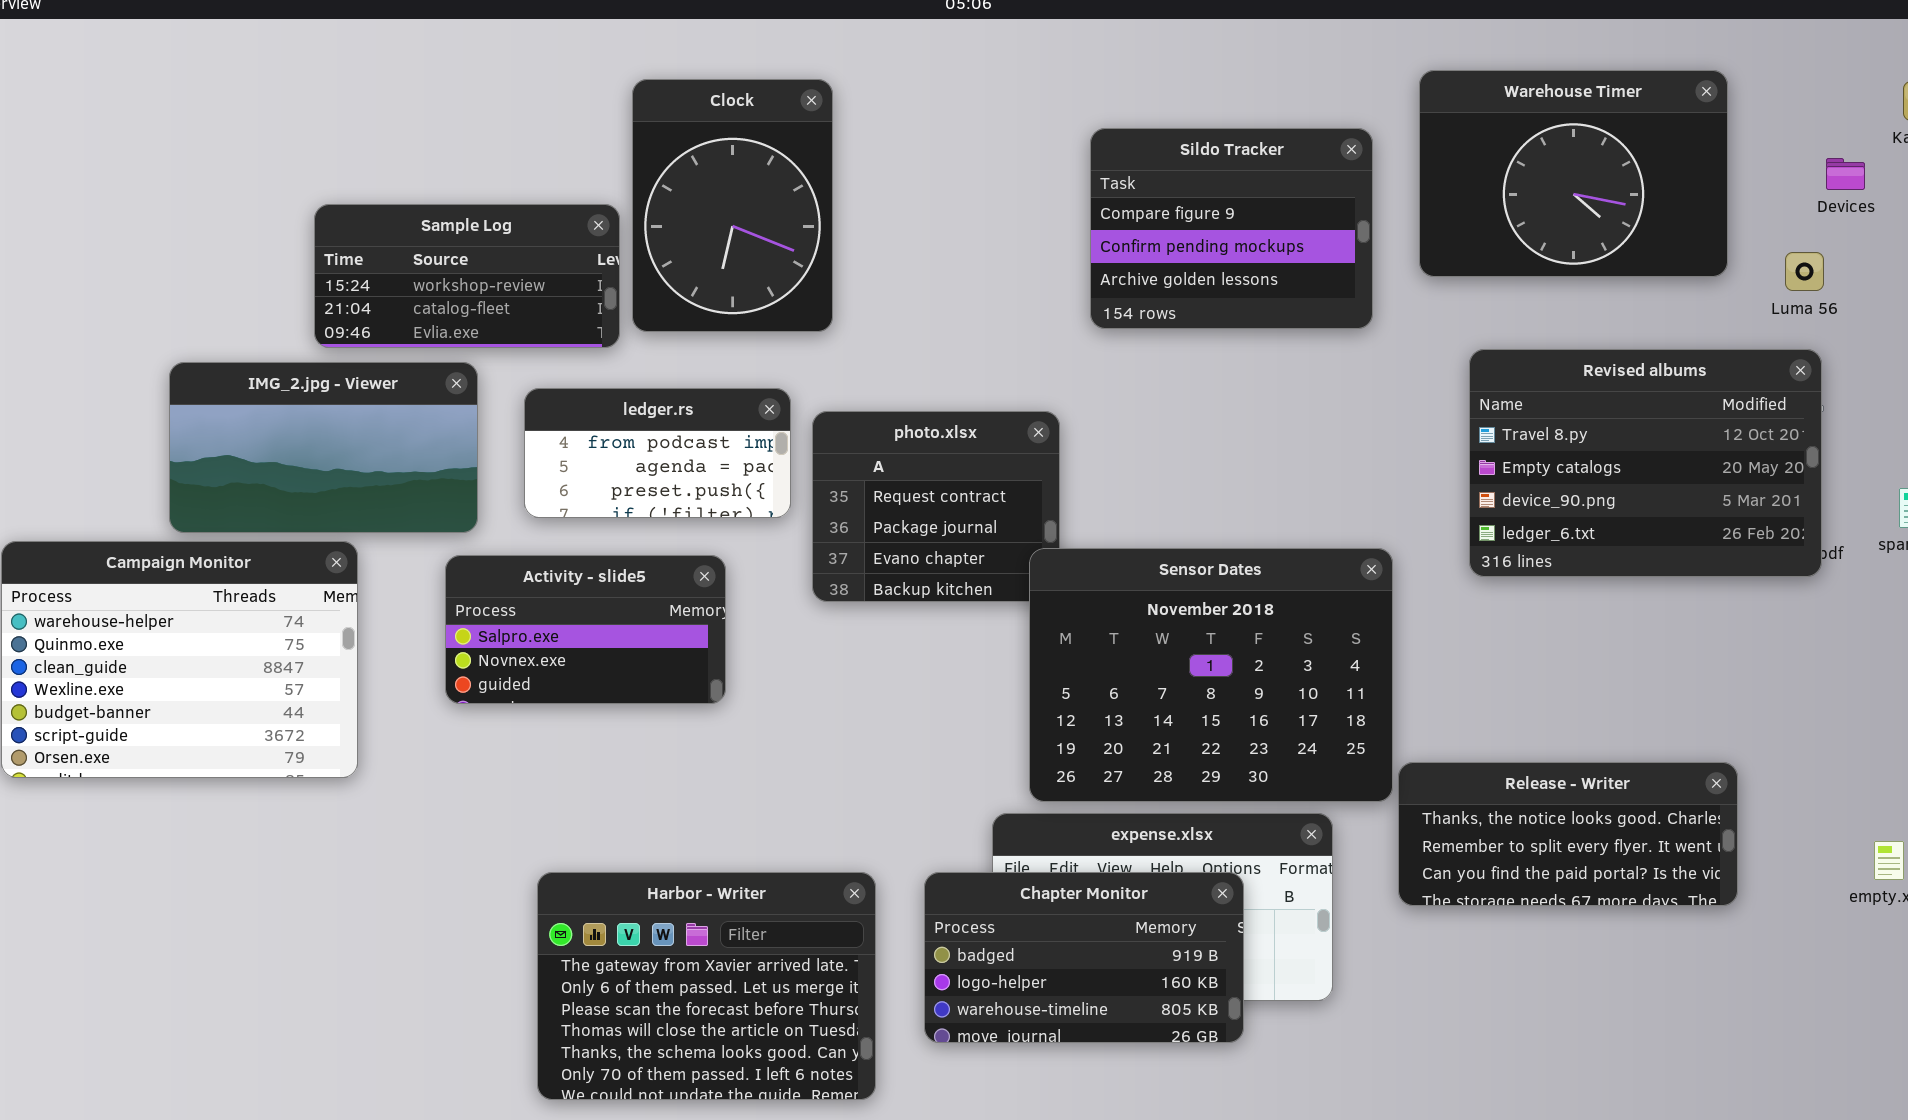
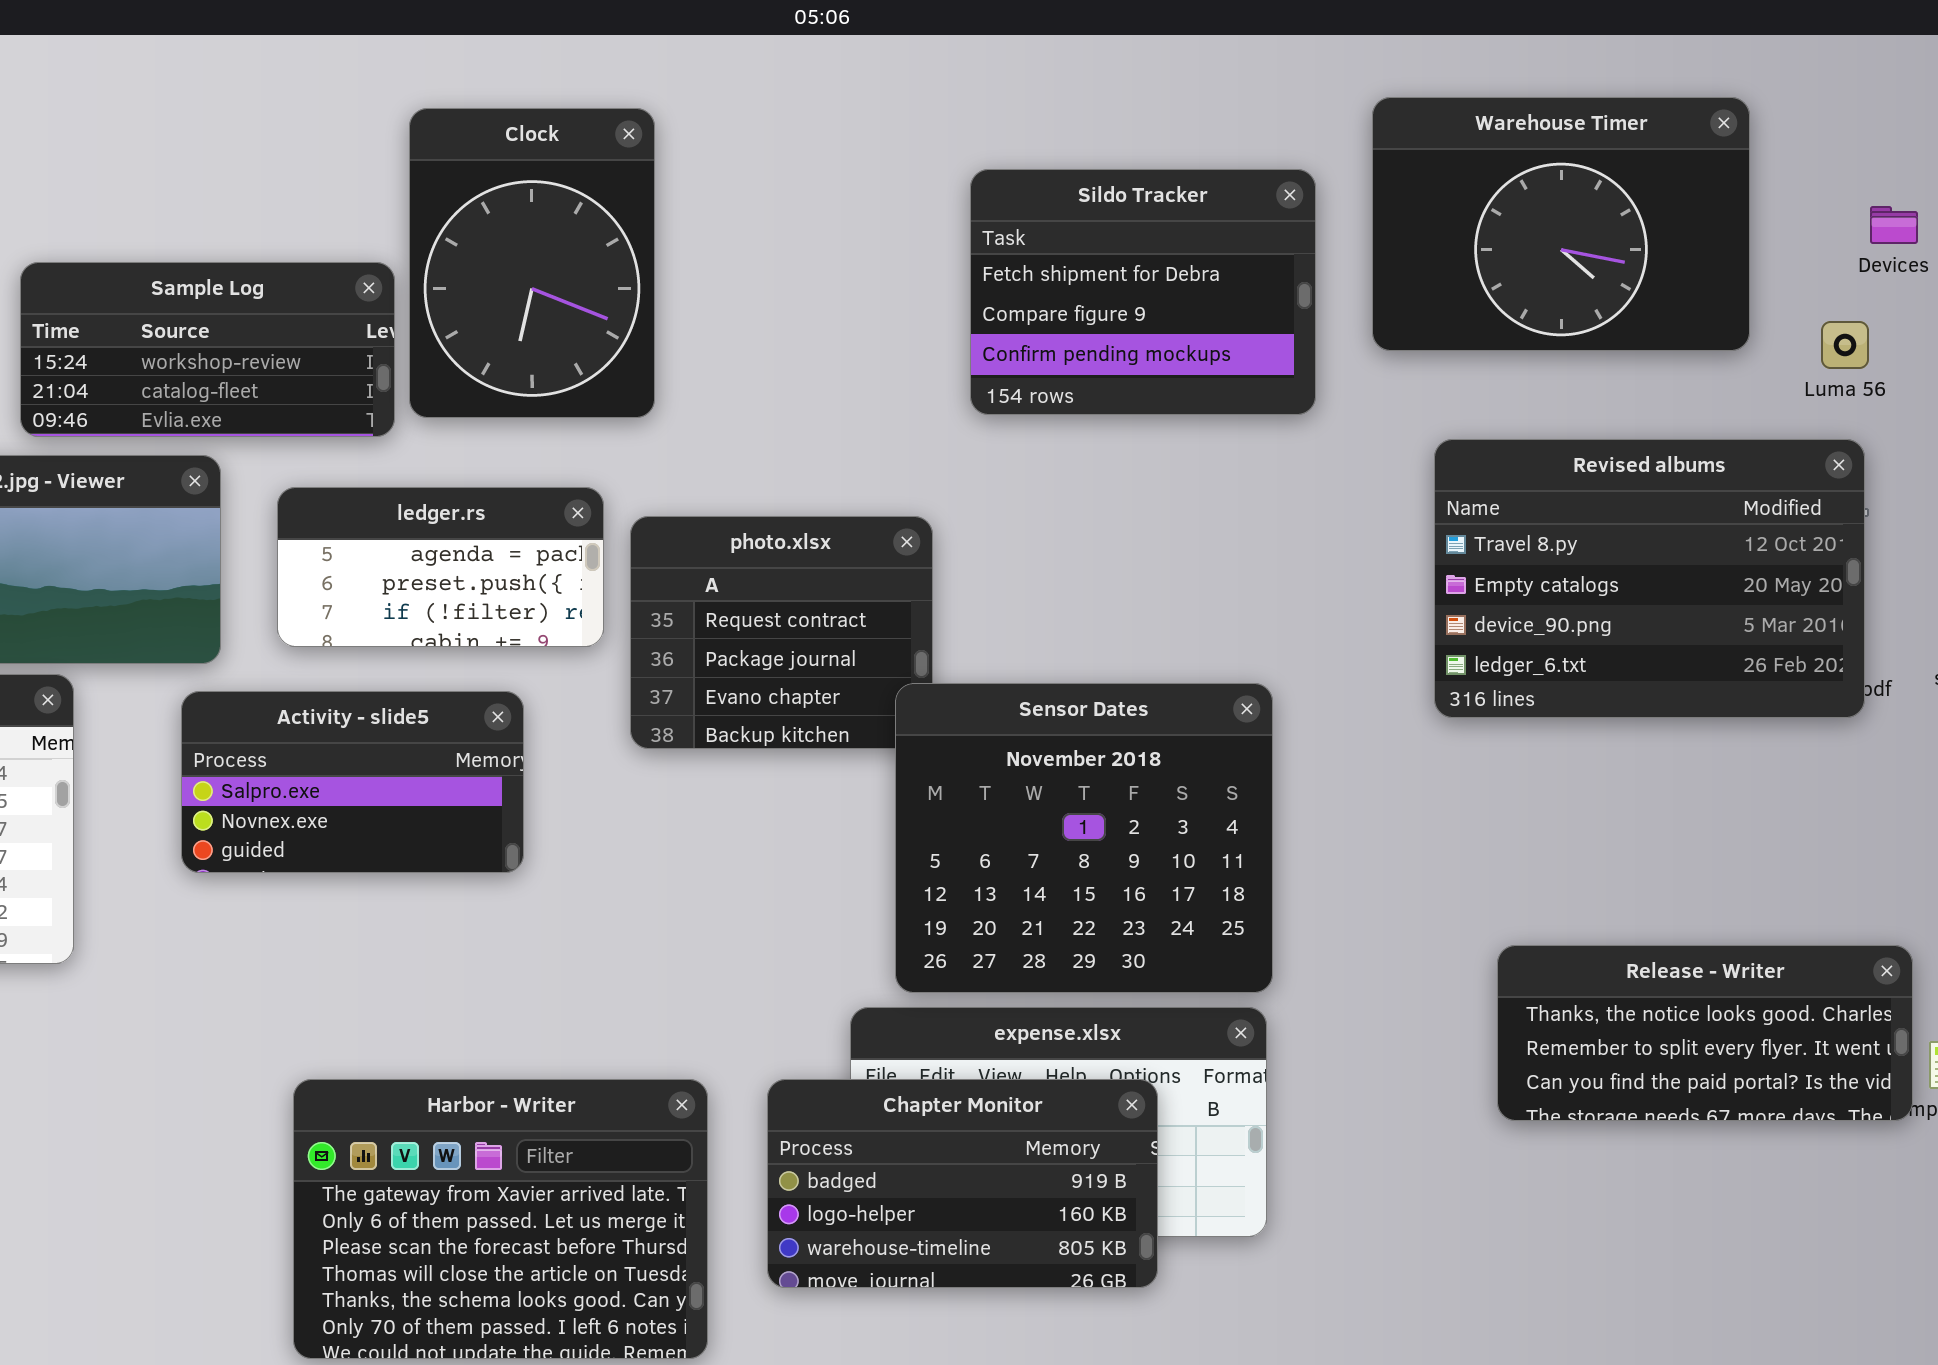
Sildo Tracker: [1090,128,1373,329] -> [970,169,1316,415], scrolled up 1 row
ledger.rs: [524,388,791,518] -> [277,487,604,647], scrolled down 1 row
Sensor Dates: [1029,548,1393,802] -> [895,683,1273,993], resized
Release - Writer: [1398,762,1738,906] -> [1497,945,1913,1121], moved

